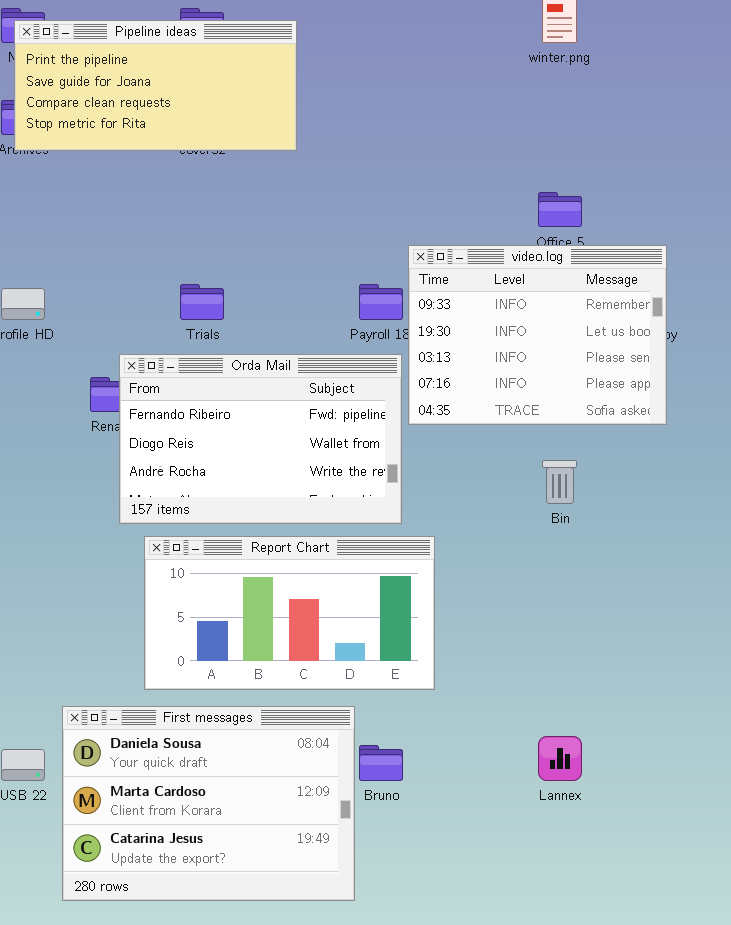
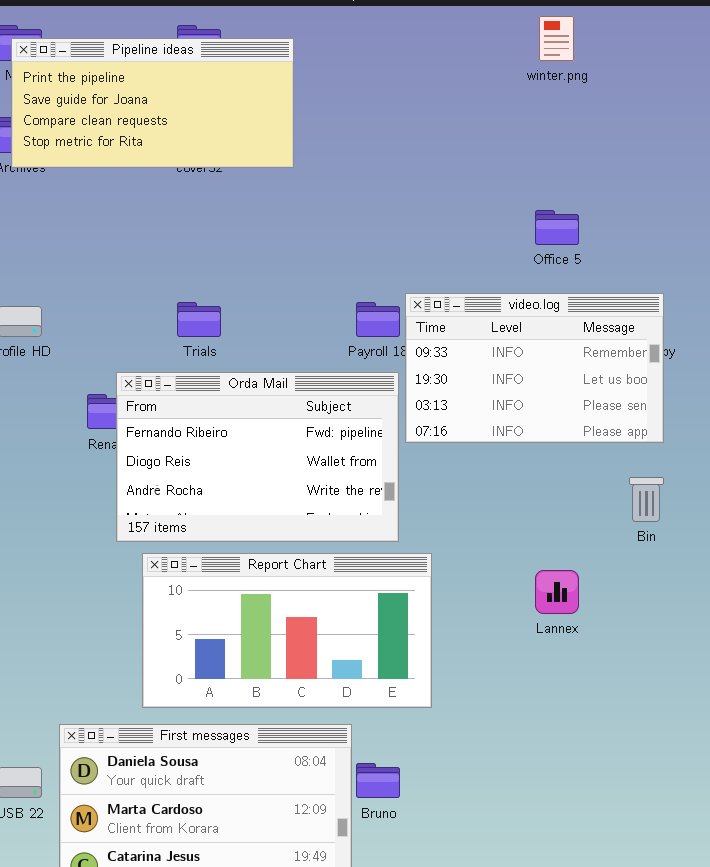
video.log: [408,245,667,425] -> [405,293,664,443], resized
Bin: [542,460,577,504] -> [629,477,664,522], moved
Lannex: [538,736,582,781] -> [535,570,579,614], moved

